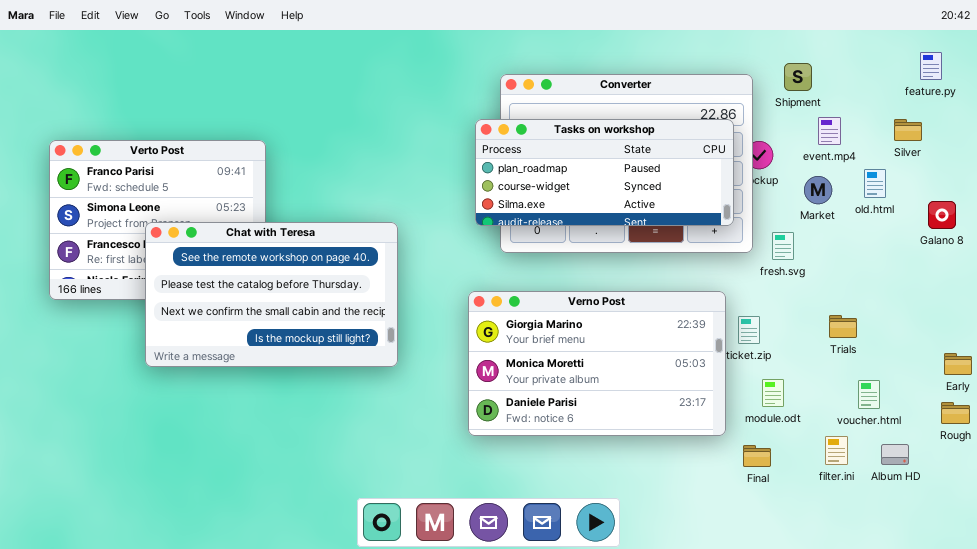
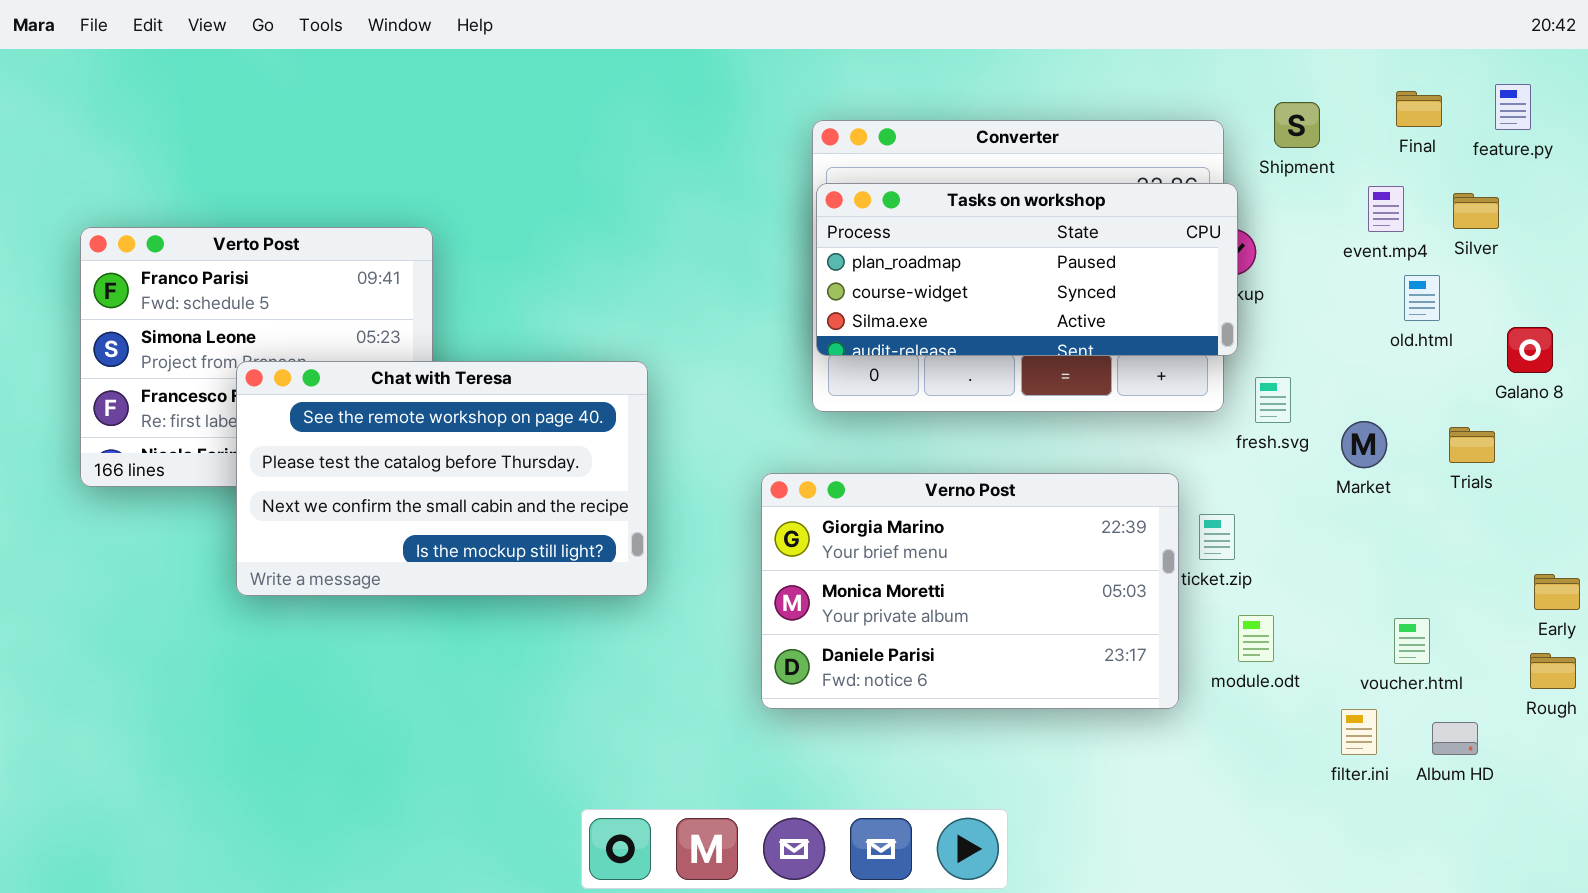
event.mp4: [818,117,841,145] -> [1368,186,1404,232], moved
Tasks on workshop: [475,119,734,226] -> [816,183,1238,356], moved
Market: [804,176,832,204] -> [1341,421,1387,468], moved
Trials: [829,315,857,338] -> [1449,427,1495,463], moved
Final: [743,445,771,467] -> [1396,91,1442,127], moved

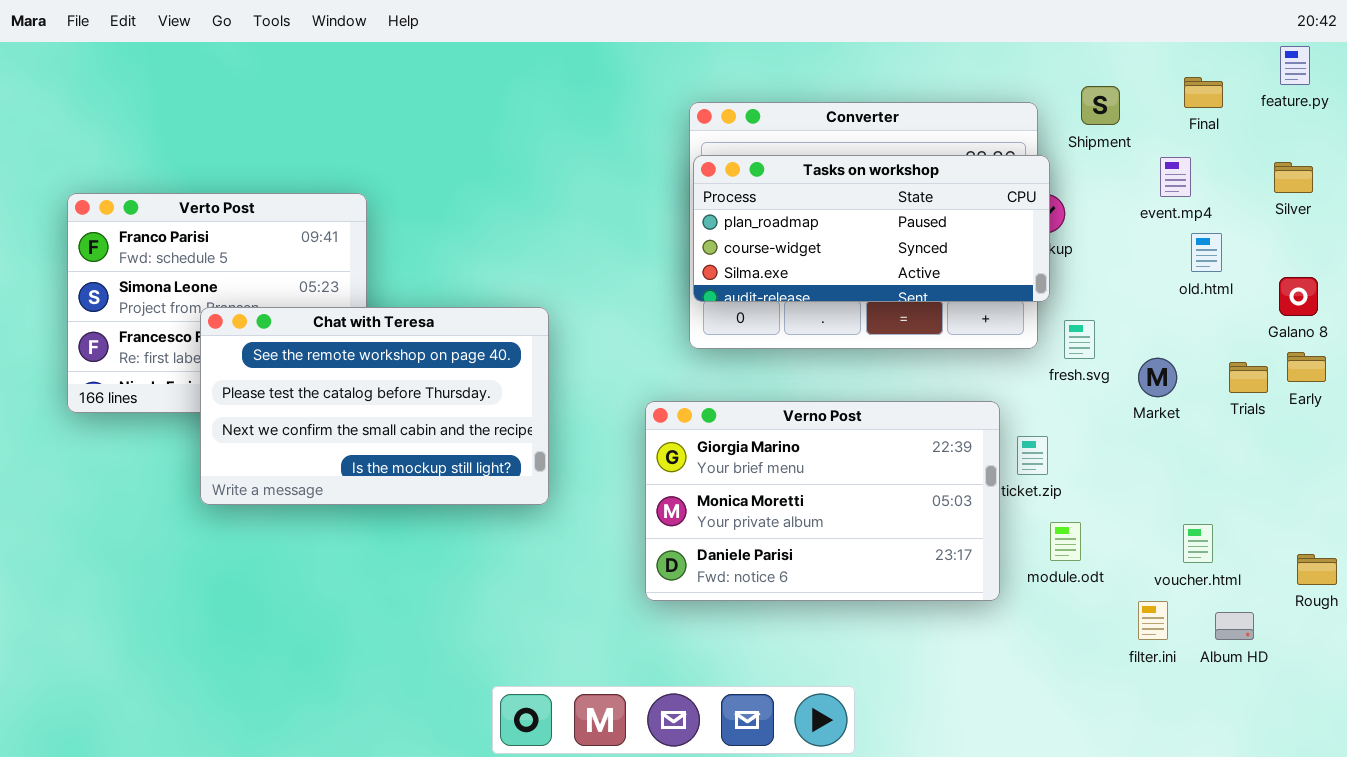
feature.py: [1495,84,1531,130] -> [1280,46,1310,85], moved
Silver: [1453,193,1499,229] -> [1274,162,1313,193], moved
Early: [1534,574,1580,610] -> [1287,352,1326,382], moved

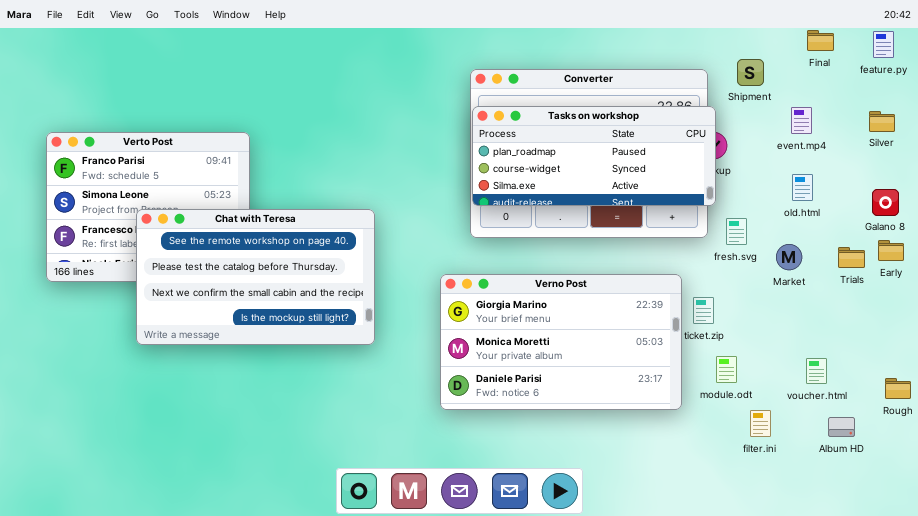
Final: [1184,77,1223,108] -> [807,30,834,51], moved
old.html: [1191,233,1222,272] -> [792,174,813,201], moved
filter.ini: [1138,601,1168,640] -> [750,410,771,437], moved

